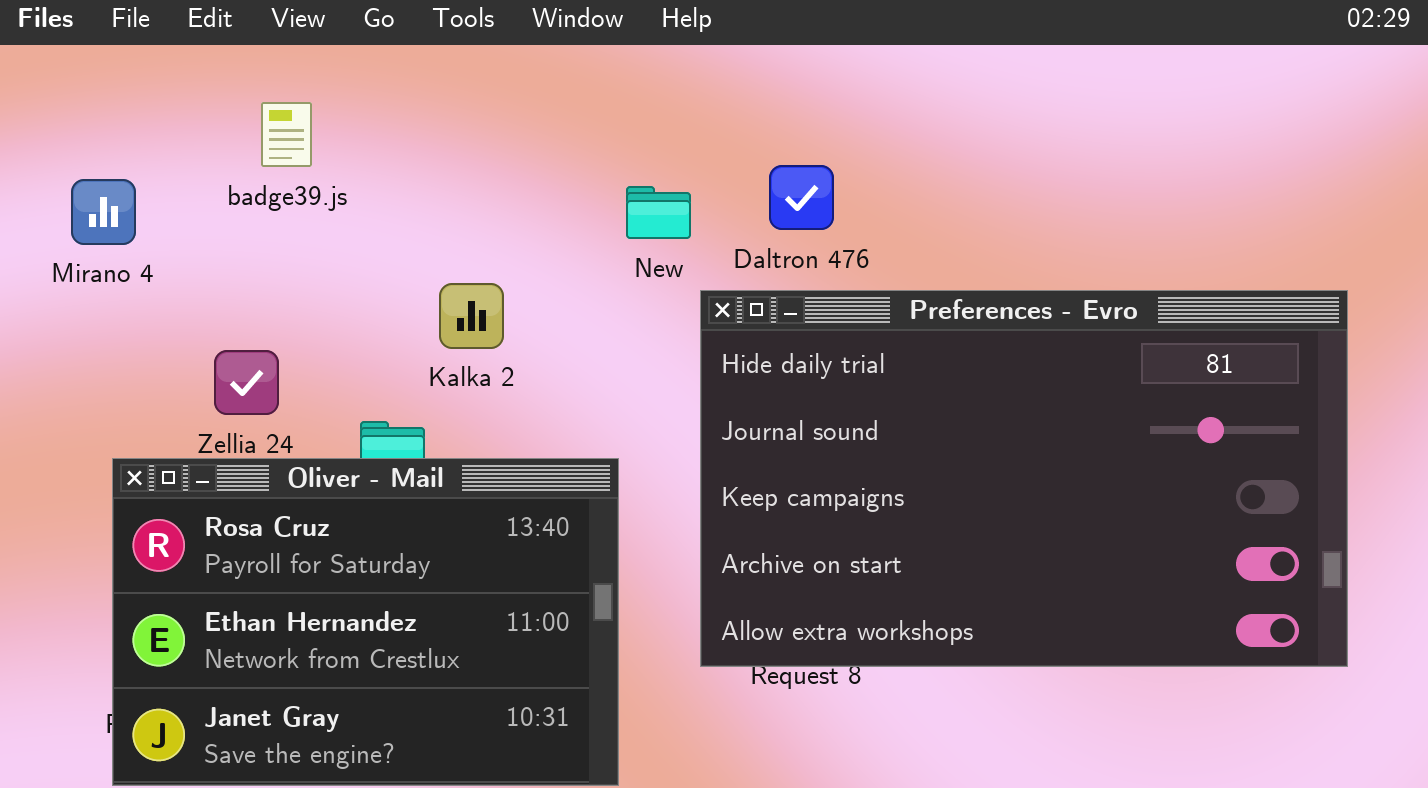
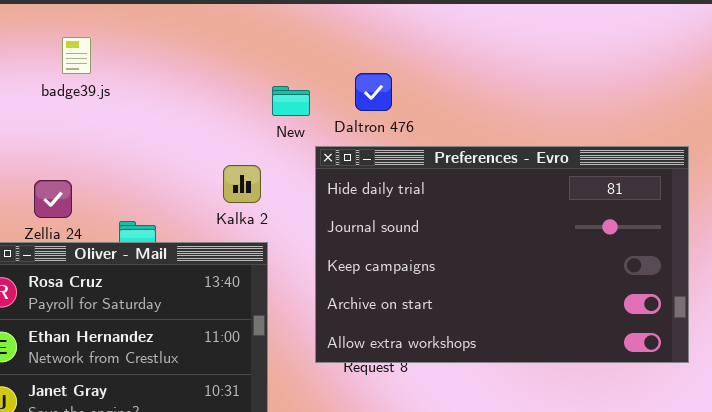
Kalka 2: [439,283,504,349] -> [223,165,261,203], moved

